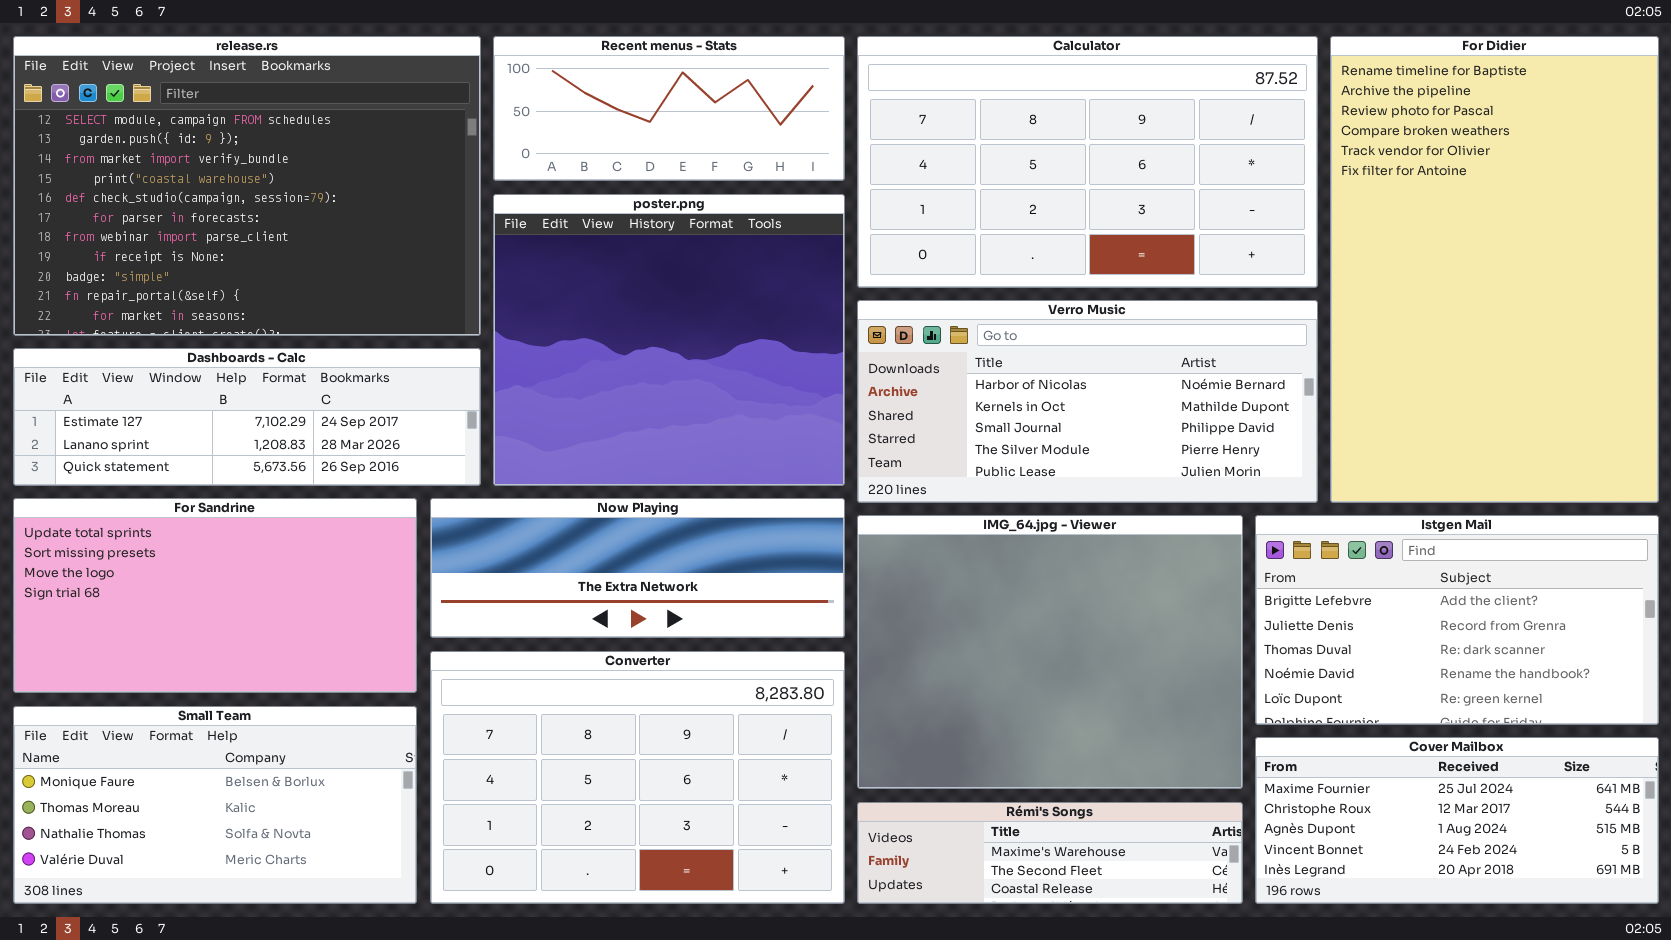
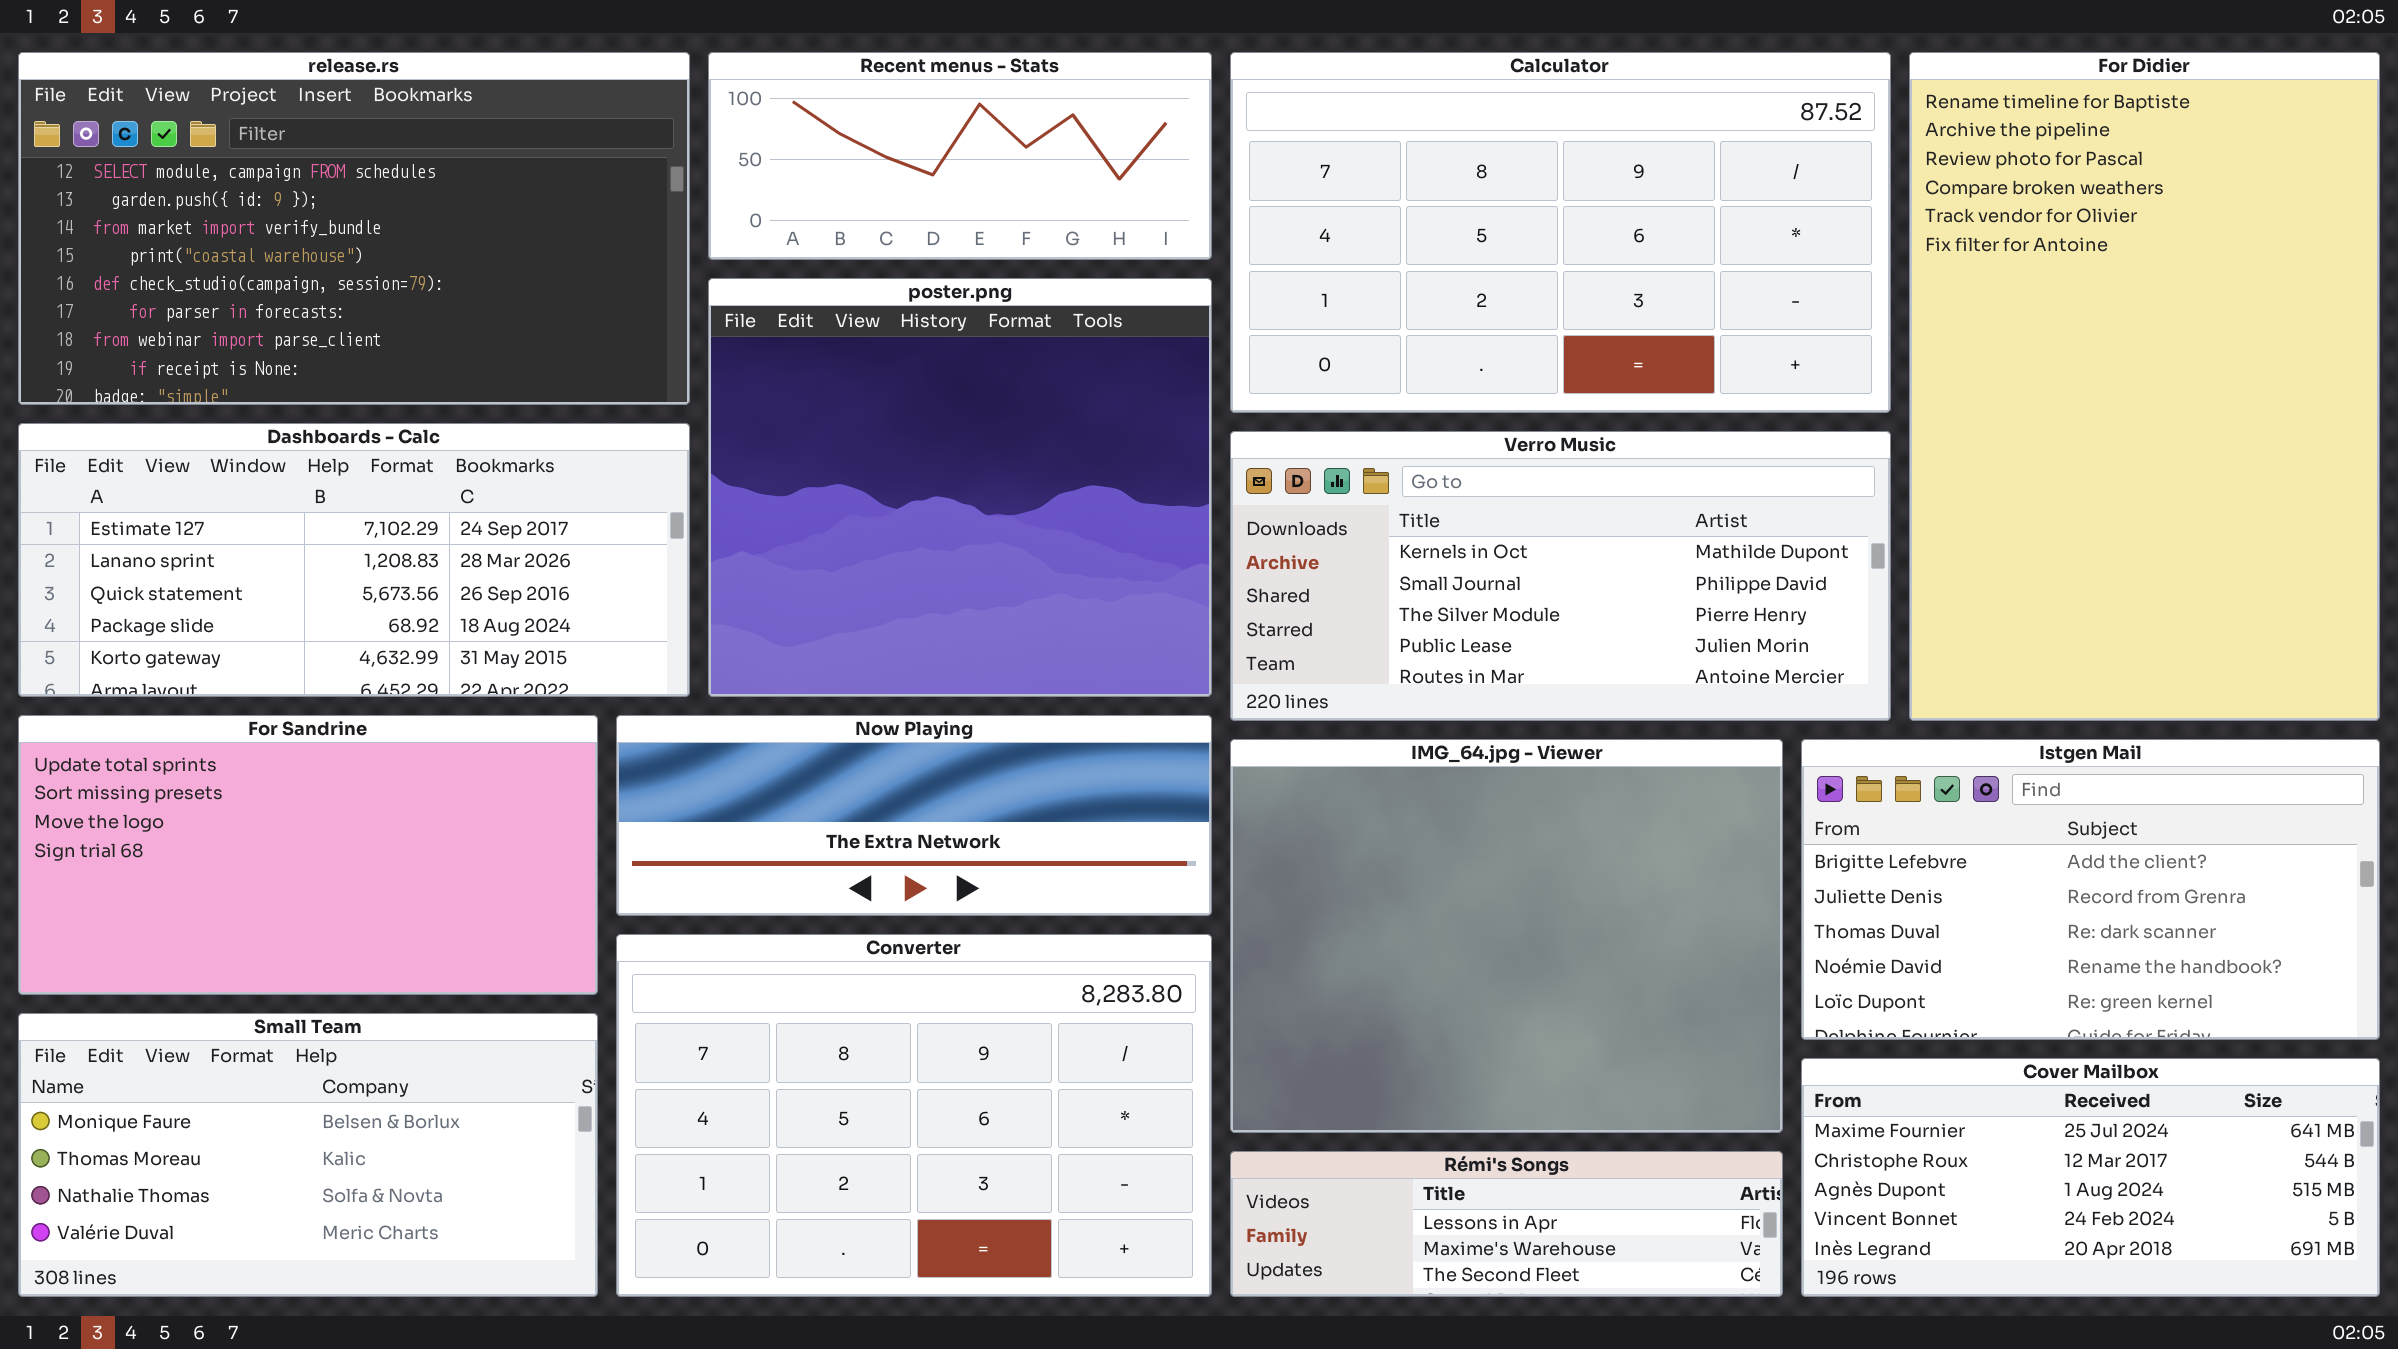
release.rs: [13,36,481,336] -> [18,52,690,405], resized
Verro Music: [857,300,1318,503] -> [1230,431,1891,721], scrolled down 1 row
Dashboards - Calc: [13,348,481,486] -> [18,423,690,697], resized
Rémi's Songs: [857,802,1243,904] -> [1230,1151,1783,1297], scrolled up 1 row

